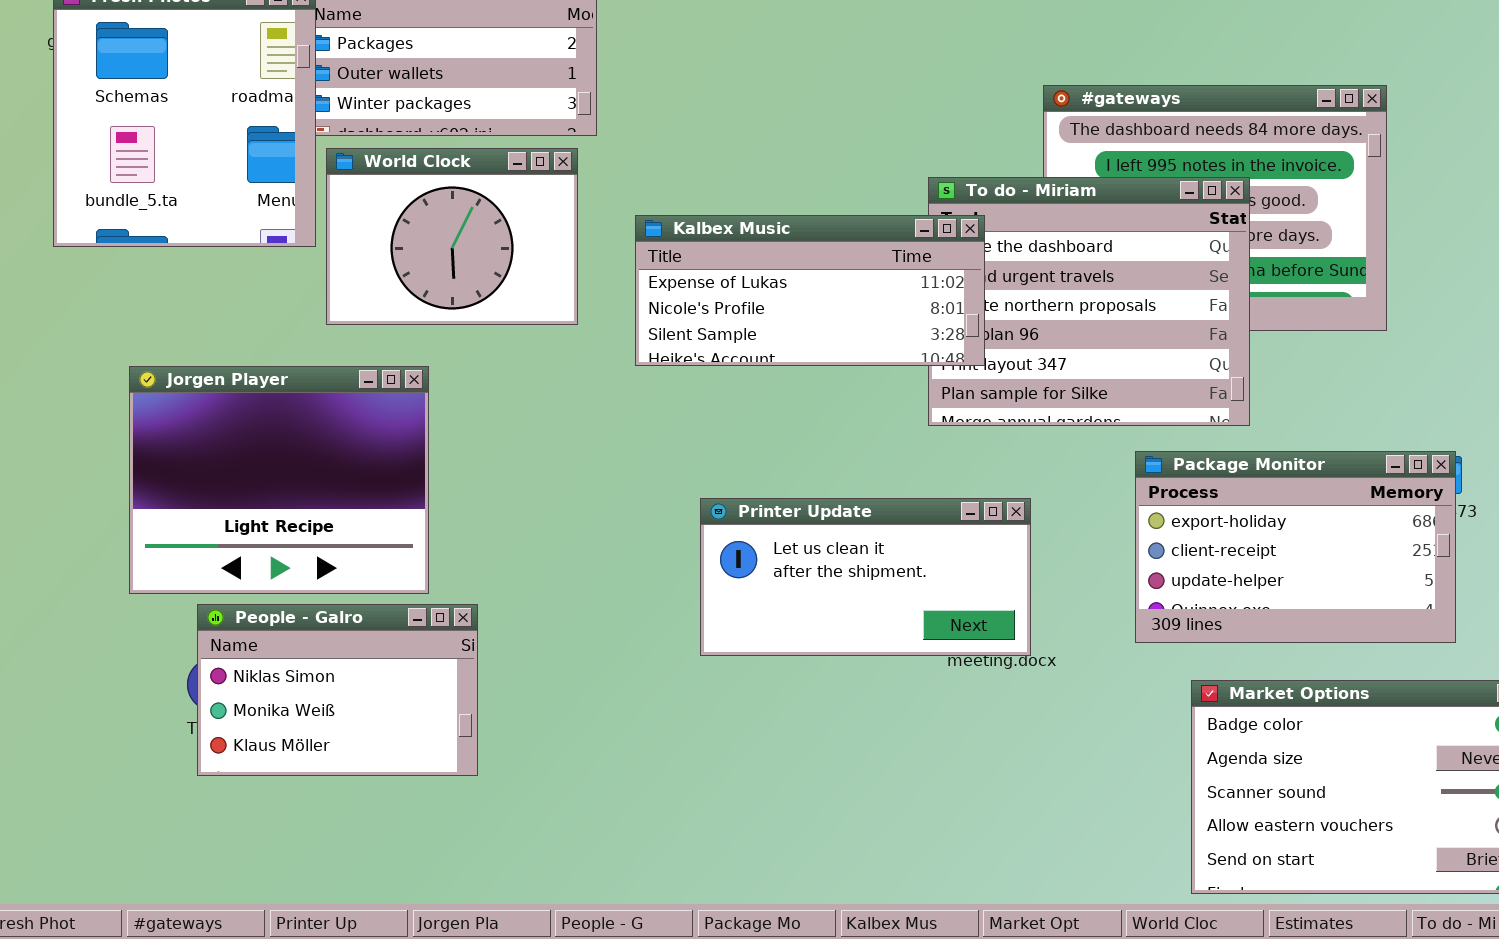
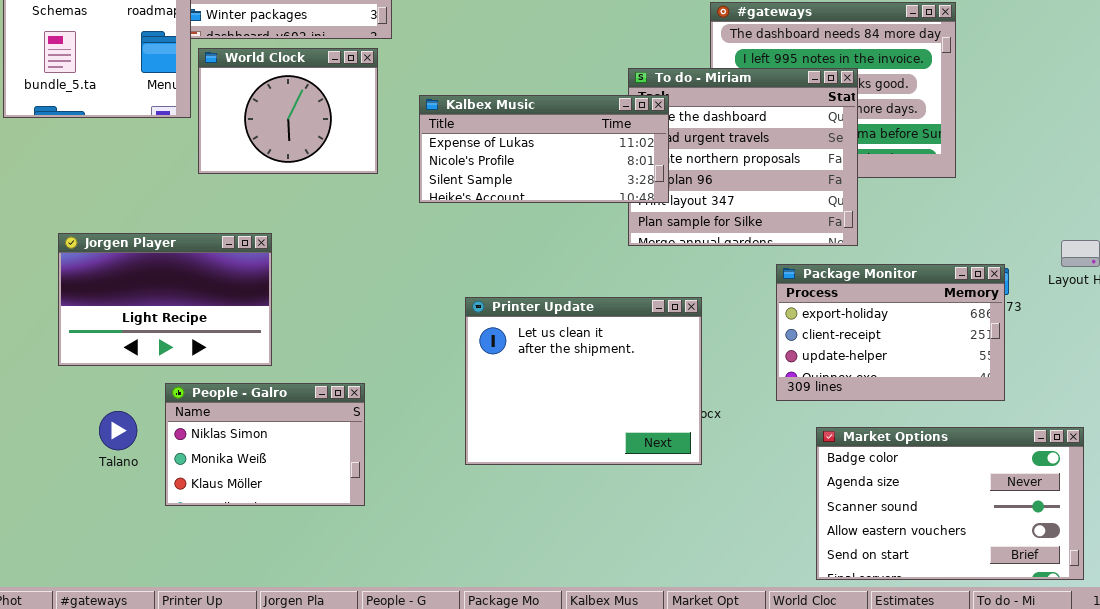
Jorgen Player: [129,366,429,594] -> [58,233,272,366], resized
Printer Update: [700,498,1031,656] -> [465,297,702,465], resized
People - Galro: [197,604,478,776] -> [165,383,365,506], moved

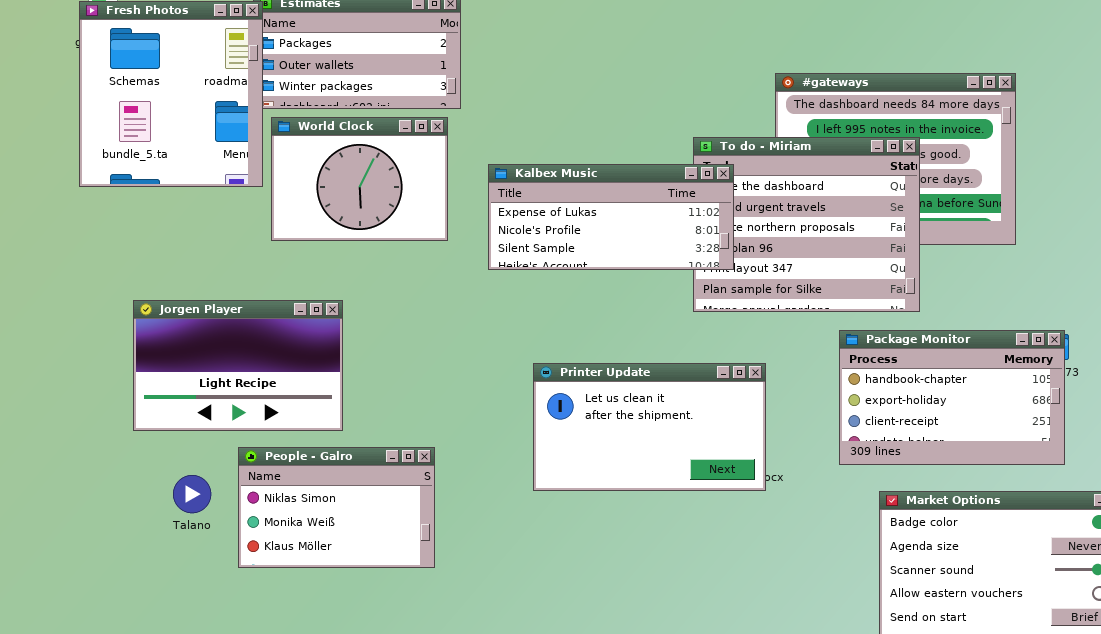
Package Monitor: [776,264,1005,401] -> [839,330,1065,465], scrolled up 1 row
Printer Update: [465,297,702,465] -> [533,363,766,491], resized

